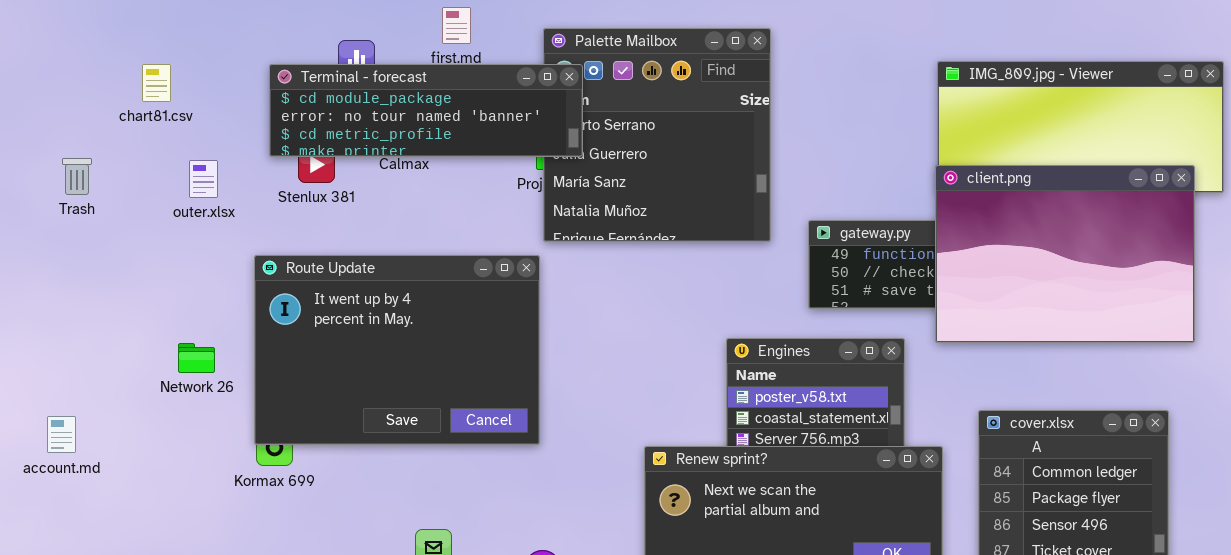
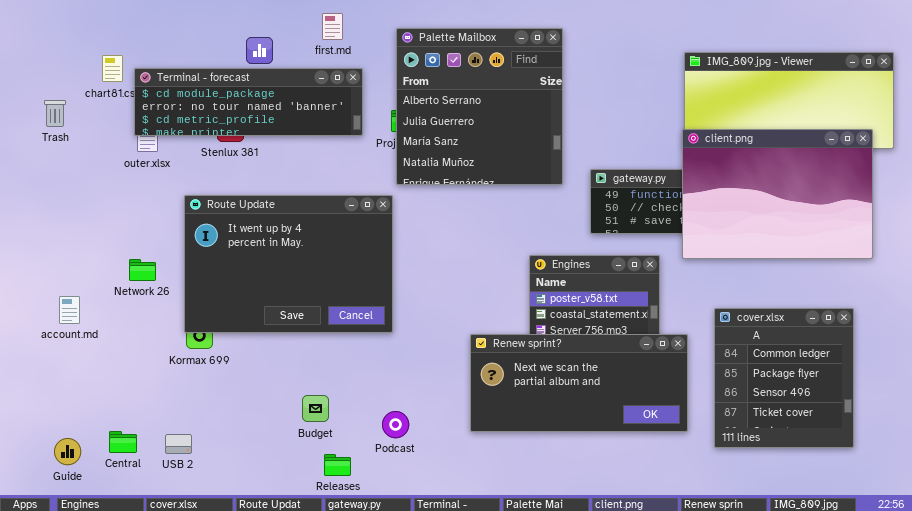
Terminal - forecast: [269,64,583,157] -> [134,68,363,136], moved
Trash: [62,158,92,195] -> [44,100,66,127], moved
account.md: [47,416,76,453] -> [59,296,80,324], moved

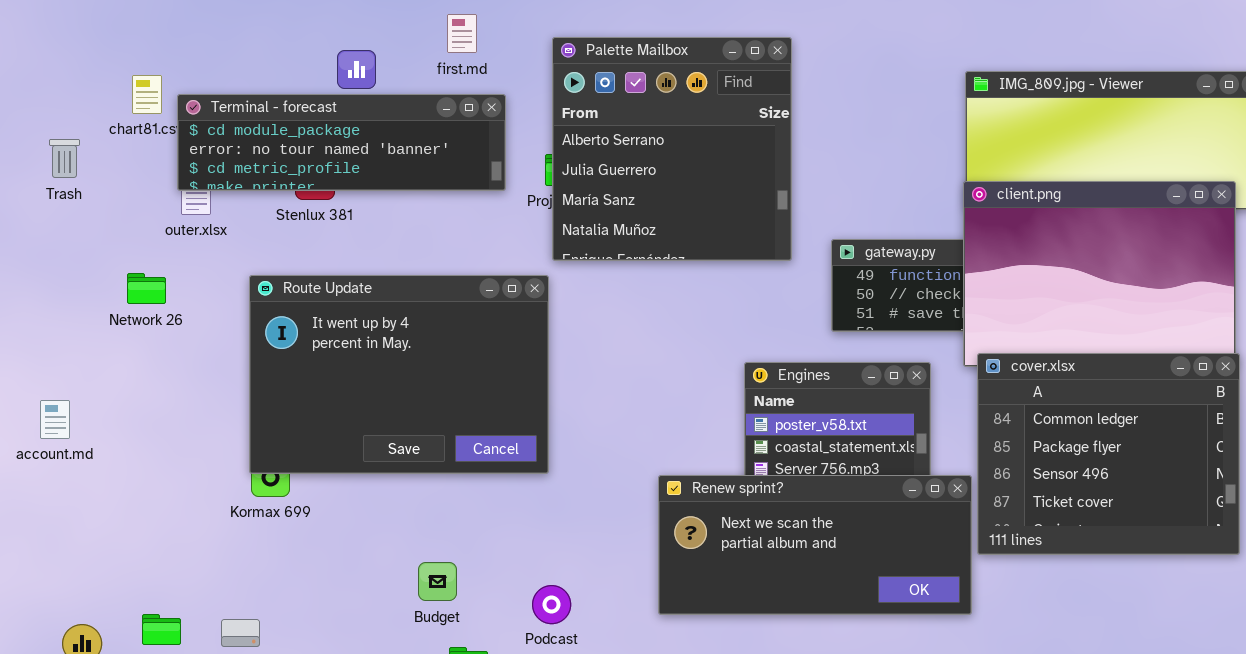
Network 26: [129,259,156,281] -> [127,273,166,304], moved
account.md: [59,296,80,324] -> [40,400,70,439], moved
cover.xlsx: [714,308,854,448] -> [977,353,1240,555], moved, resized

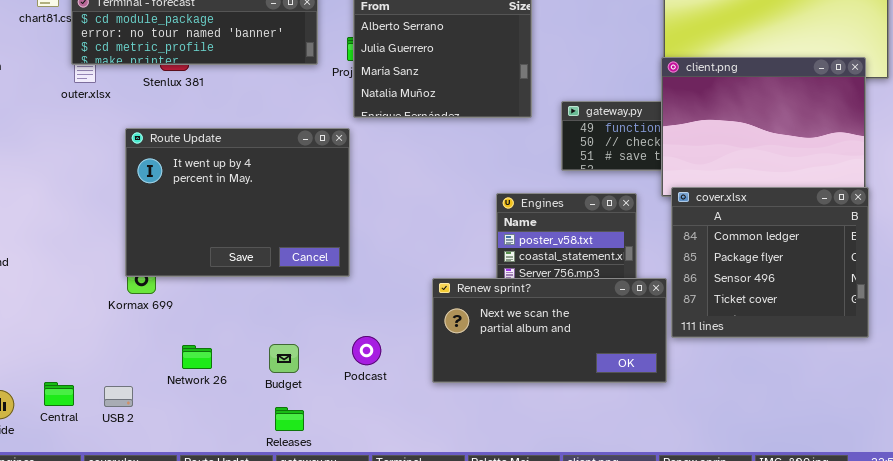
Network 26: [127,273,166,304] -> [182,345,212,369], moved
Budget: [418,562,457,601] -> [269,344,299,373], moved
Podcast: [532,585,571,624] -> [352,336,381,365], moved

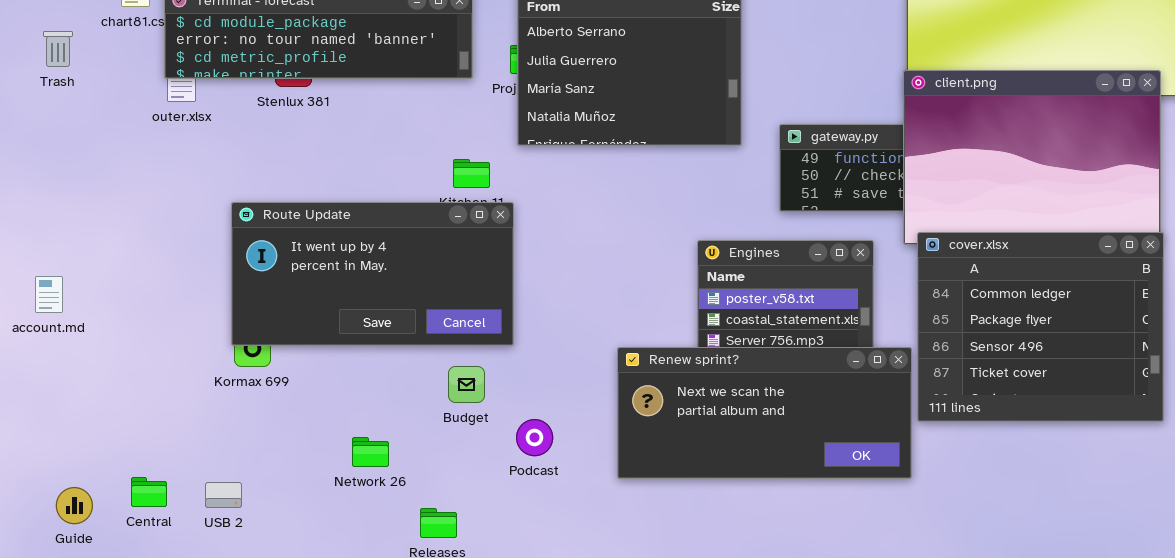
Route Update: [125,128,350,277] -> [231,202,514,346], resized
Budget: [269,344,299,373] -> [448,366,485,403], moved
Network 26: [182,345,212,369] -> [352,437,389,467], moved

